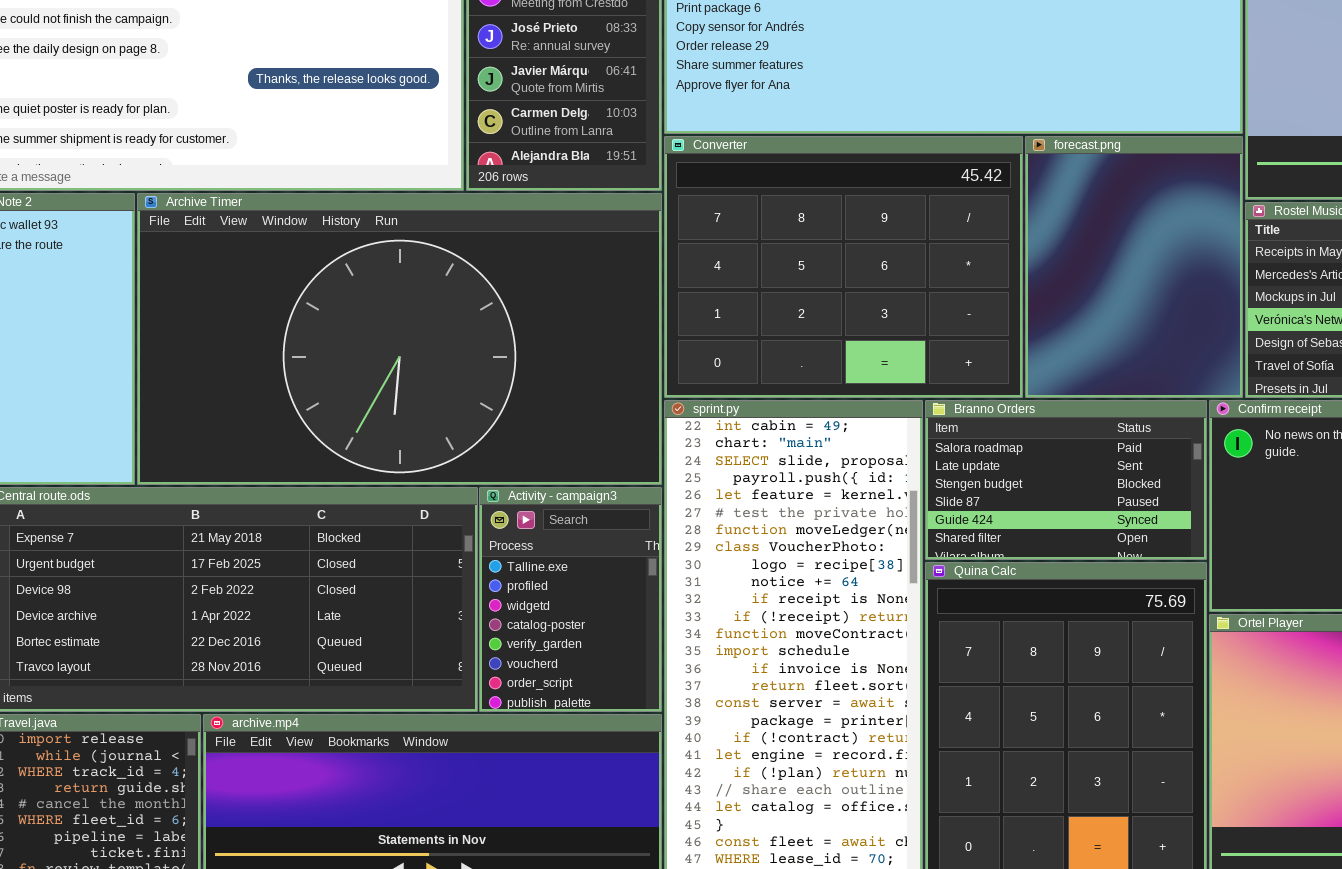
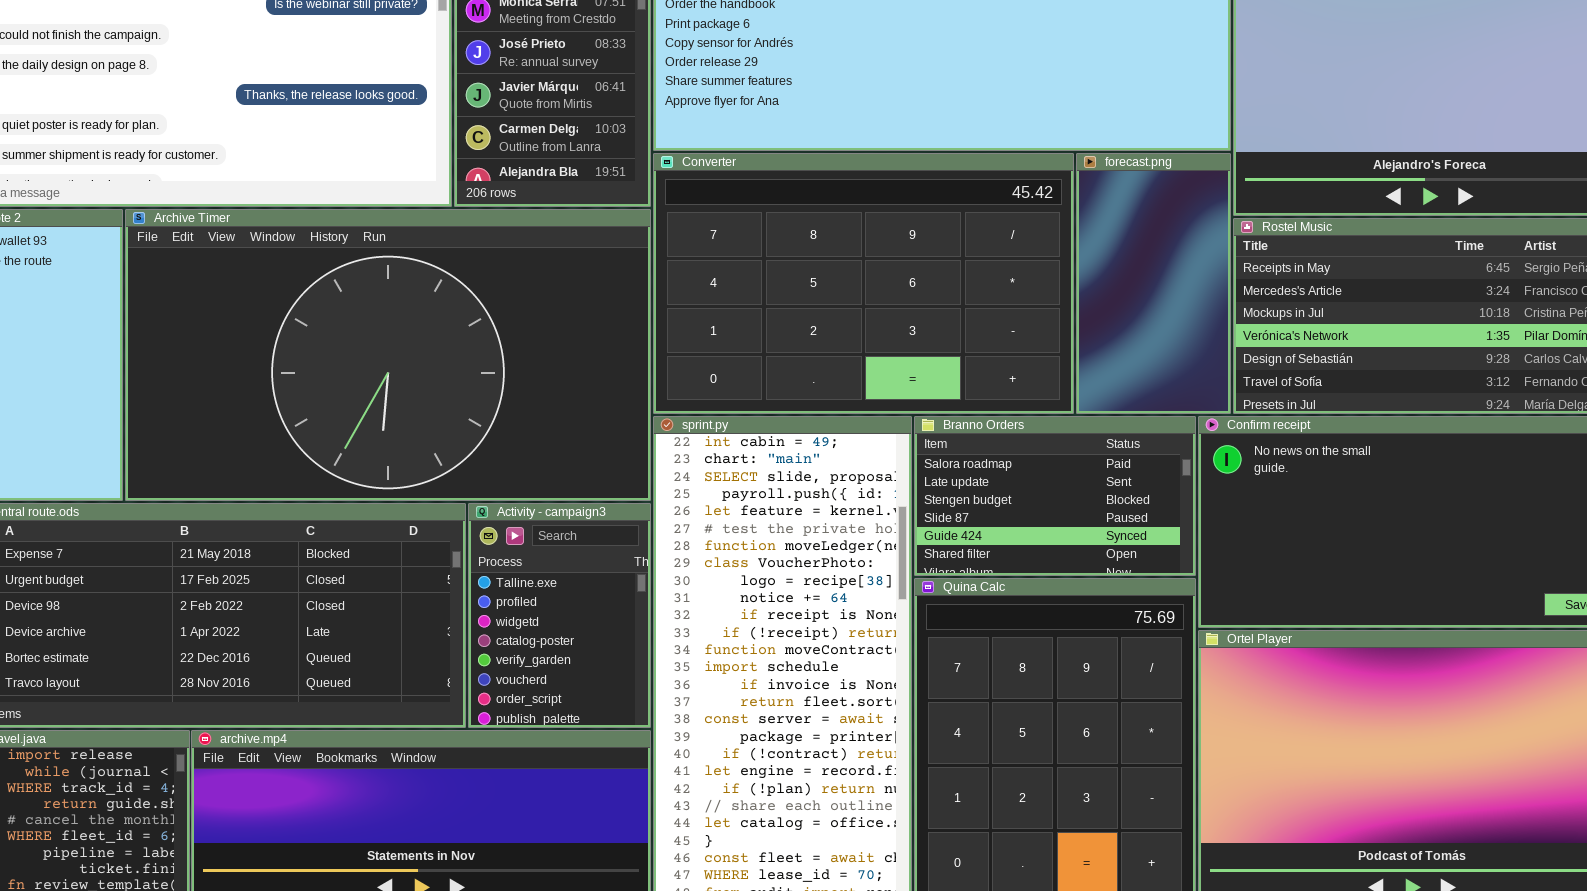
Converter: [664,136,1023,398] -> [653,153,1074,414], resized
forecast.png: [1025,136,1243,398] -> [1076,153,1231,414], resized

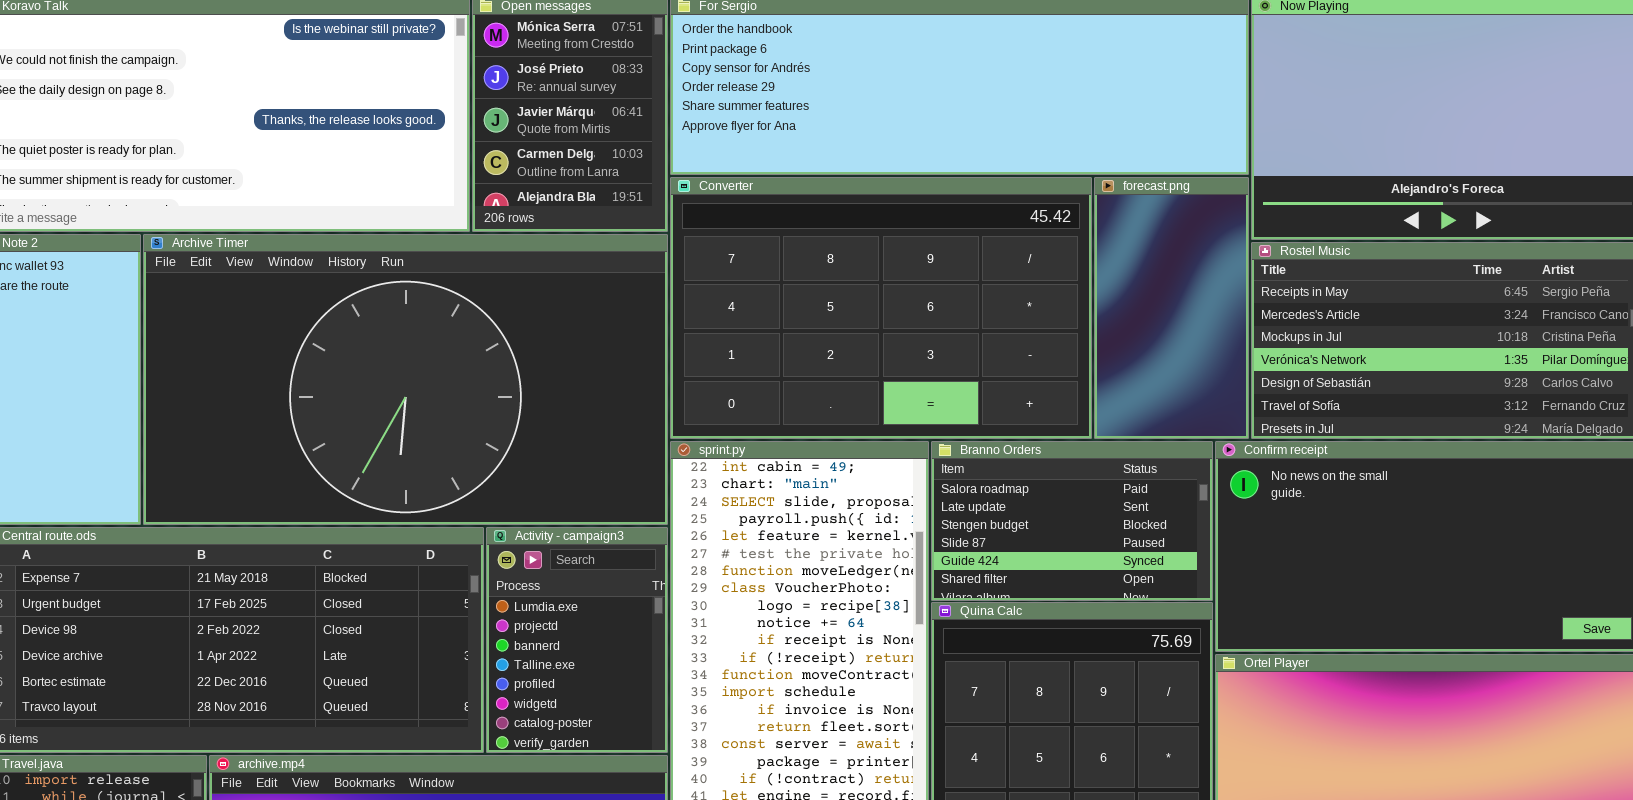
Activity - campaign3: [468,503,651,728] -> [486,527,668,753], scrolled up 3 rows

